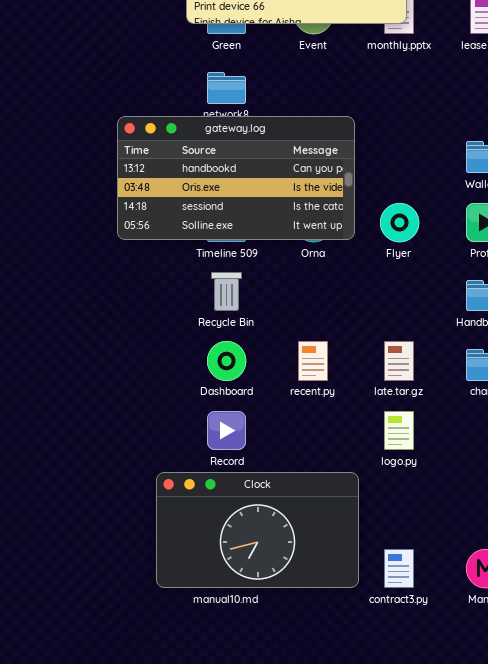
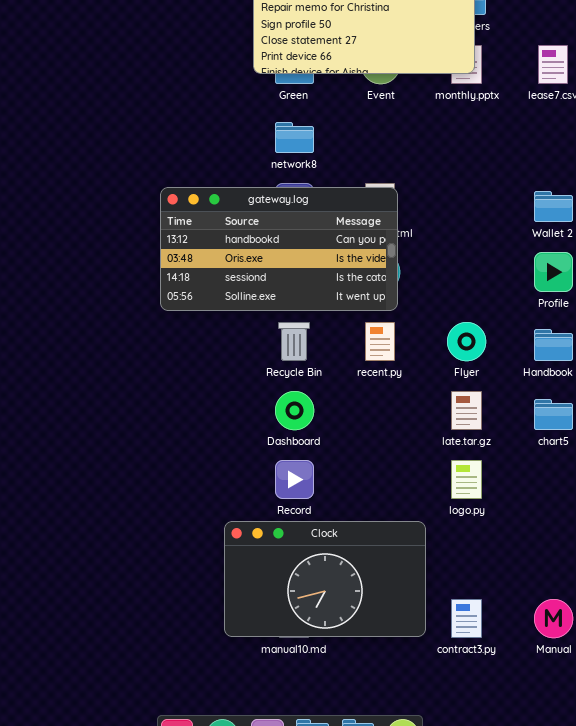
gateway.log: [117,116,355,240] -> [160,187,398,311], moved
Flyer: [380,203,419,242] -> [447,322,486,361], moved
recent.py: [298,341,328,381] -> [365,322,395,361], moved

